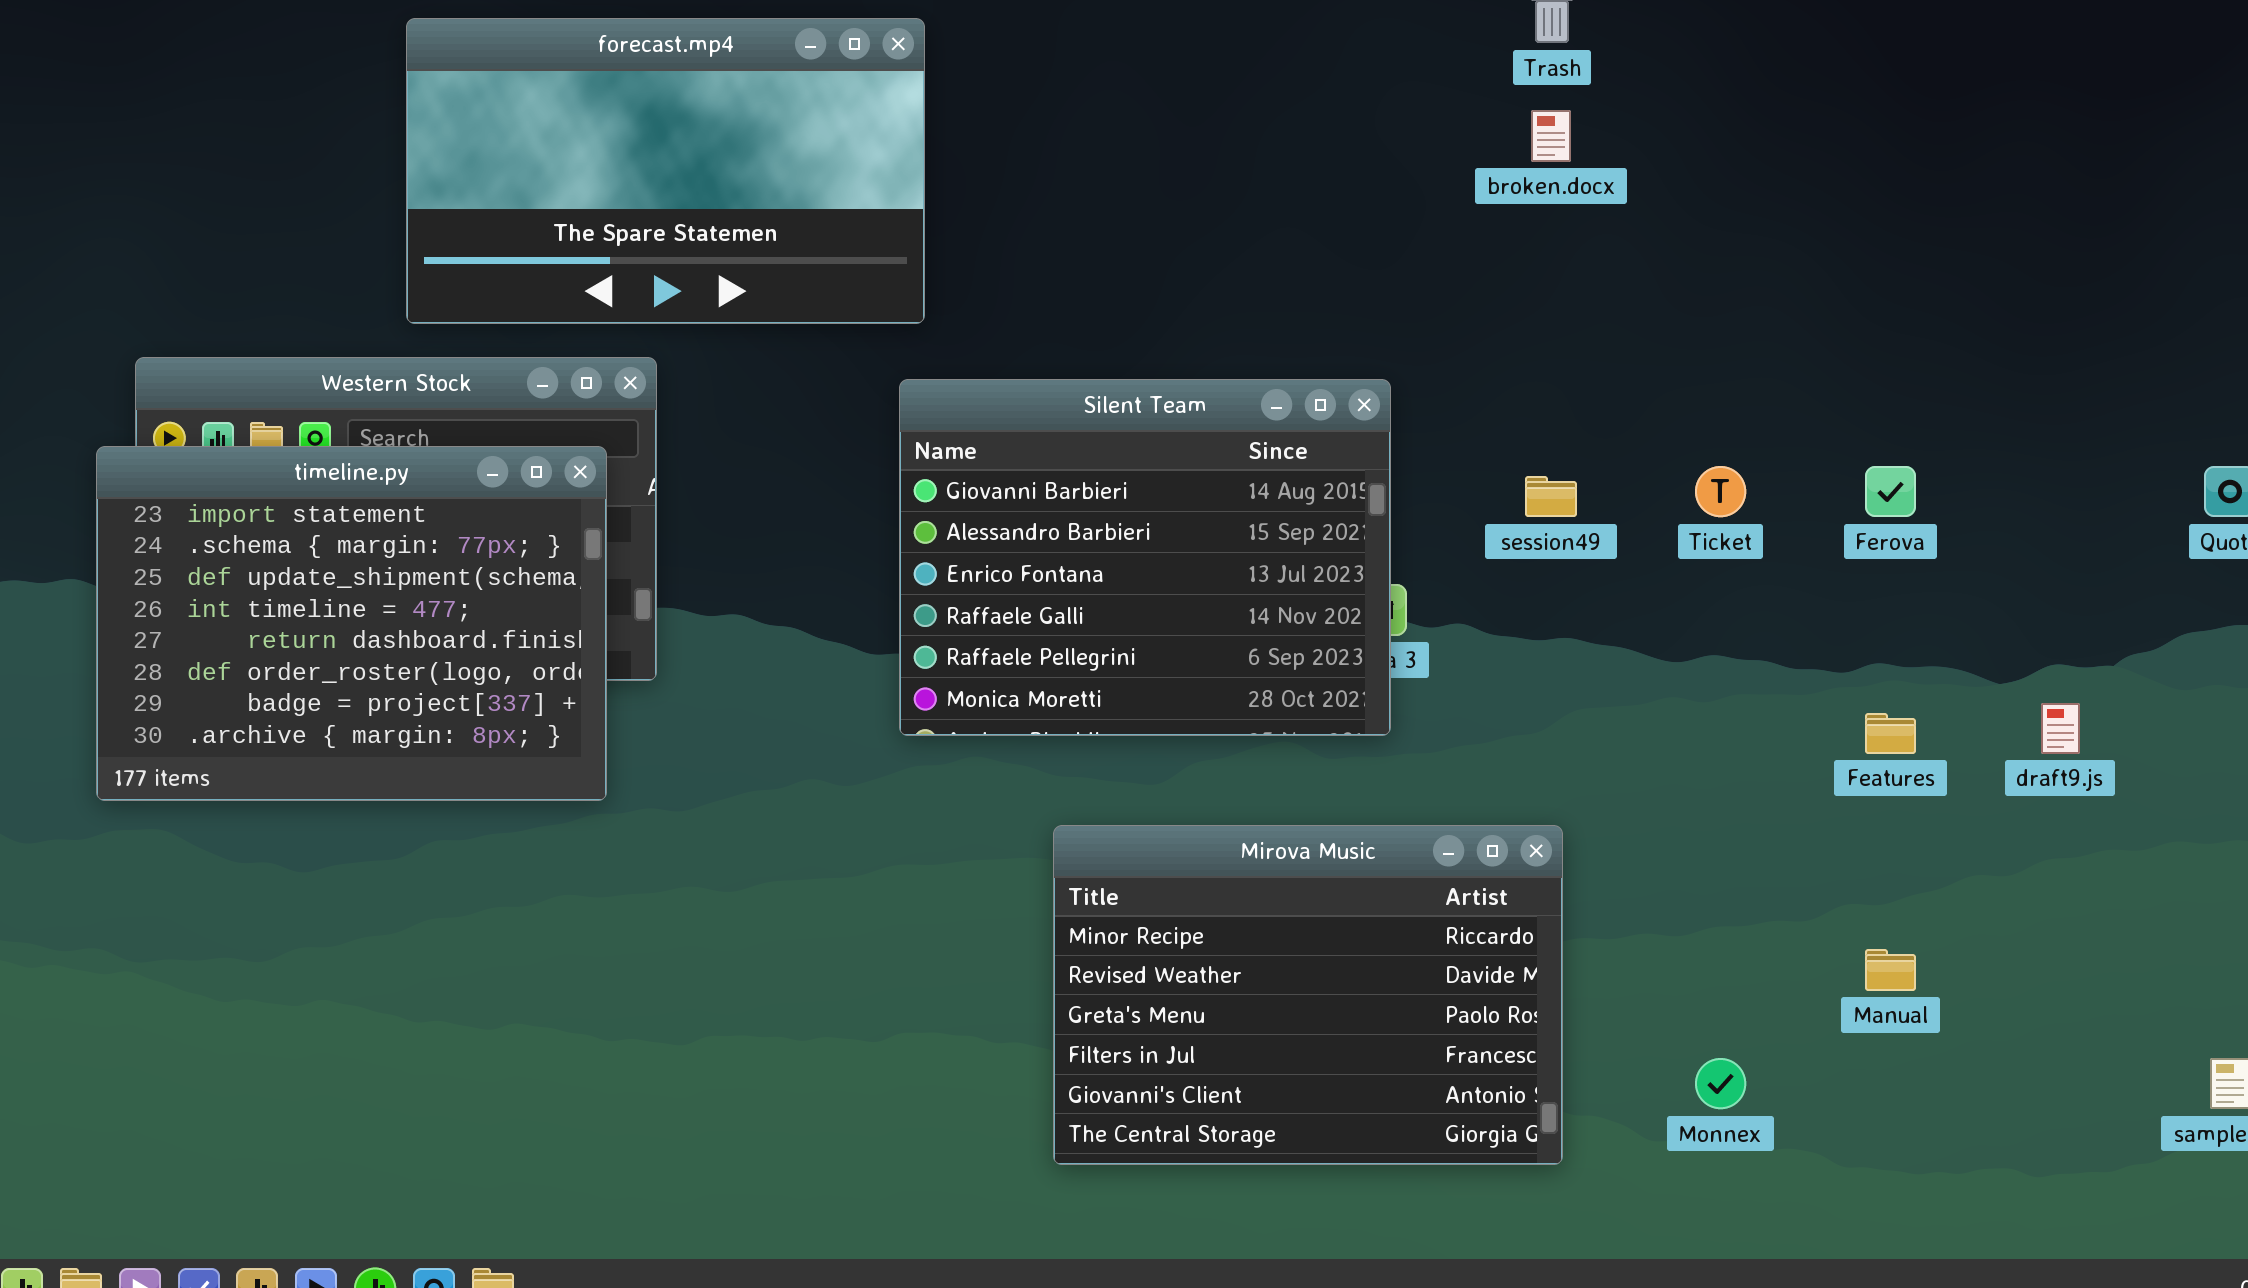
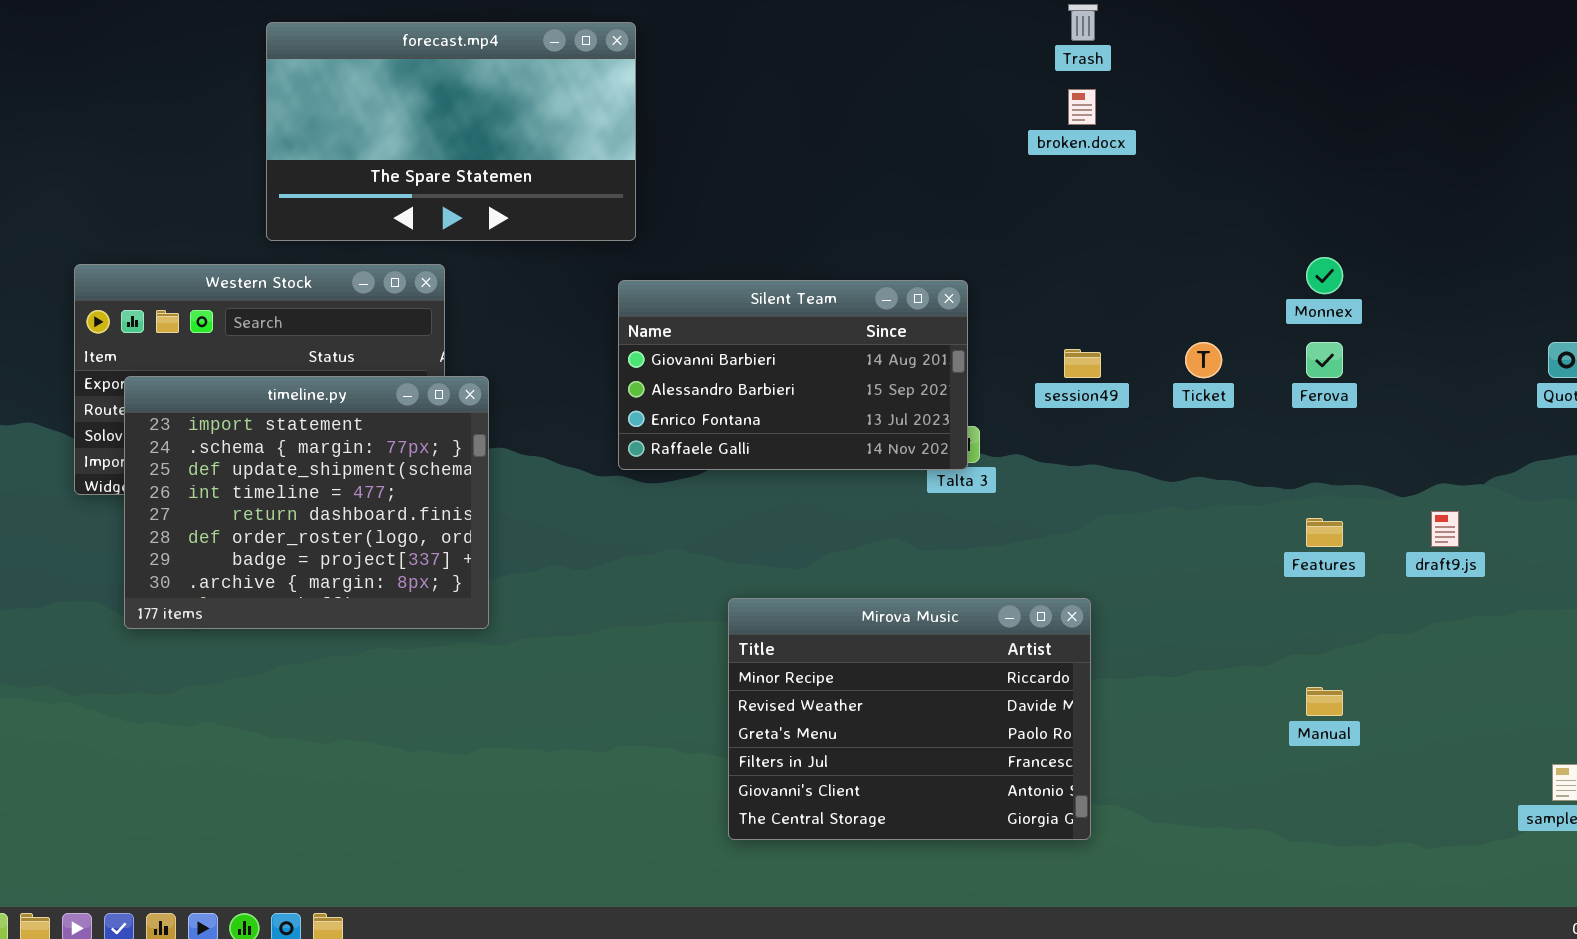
Silent Team: [899,379,1391,736] -> [618,280,968,470], resized
timeline.py: [96,446,607,801] -> [124,376,489,629], moved
Monnex: [1695,1058,1746,1109] -> [1306,257,1343,294], moved

